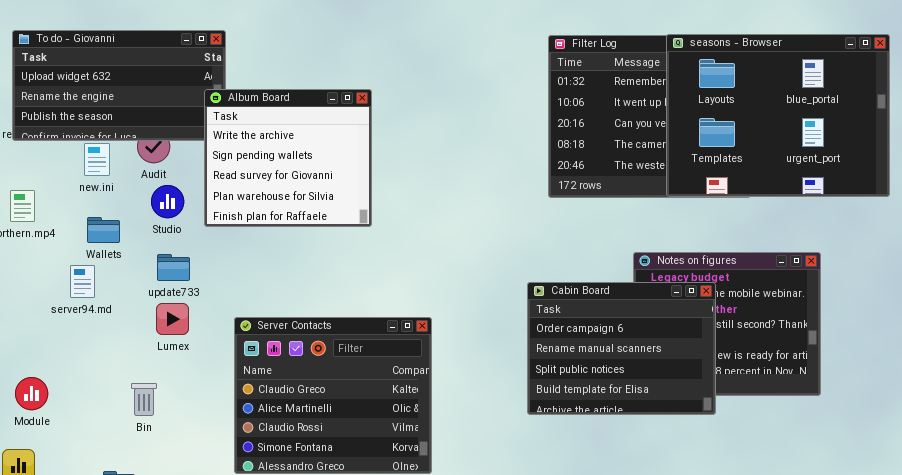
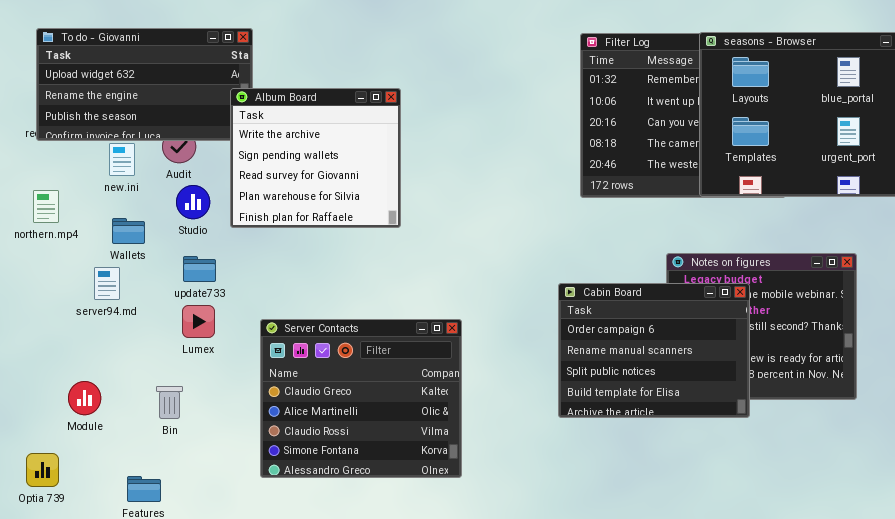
Module: [15,377,48,410] -> [68,381,101,415], moved

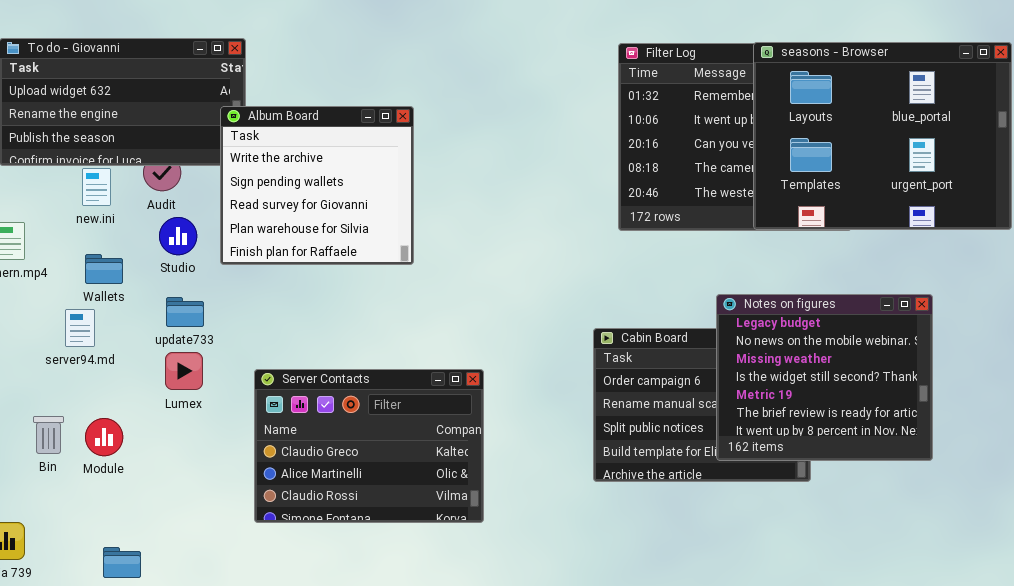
Notes on figures: [666,253,857,400] -> [716,294,933,461], raised
Server Contacts: [260,319,462,478] -> [254,369,484,523], resized
Module: [68,381,101,415] -> [85,418,123,456], moved
Bin: [156,386,183,419] -> [33,416,64,454], moved

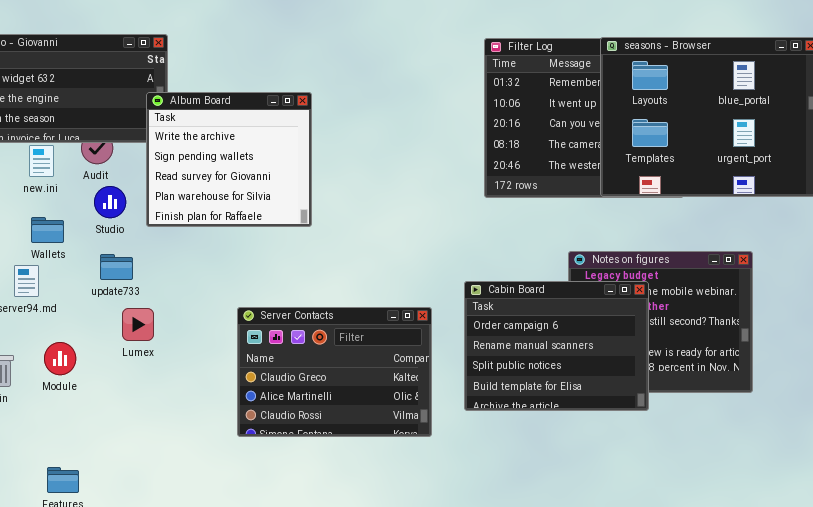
Cabin Board: [593,328,811,482] -> [464,281,649,411], raised
Lumex: [165,352,203,390] -> [122,308,154,341], moved
Server Contacts: [254,369,484,523] -> [237,307,432,437], moved
Module: [85,418,123,456] -> [44,342,76,375], moved

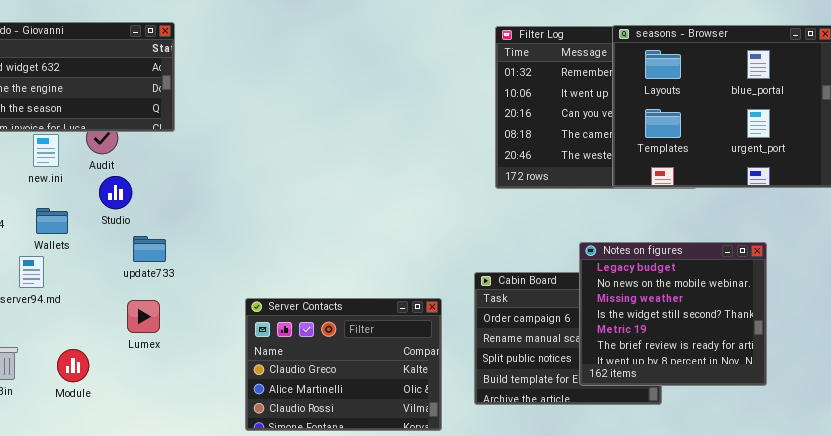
Album Board: [146,92,312,227] -> none, closed
Notes on figures: [568,251,753,393] -> [579,242,767,386], raised
update733: [100,254,133,280] -> [133,236,166,262], moved
Module: [44,342,76,375] -> [57,349,89,382], moved

